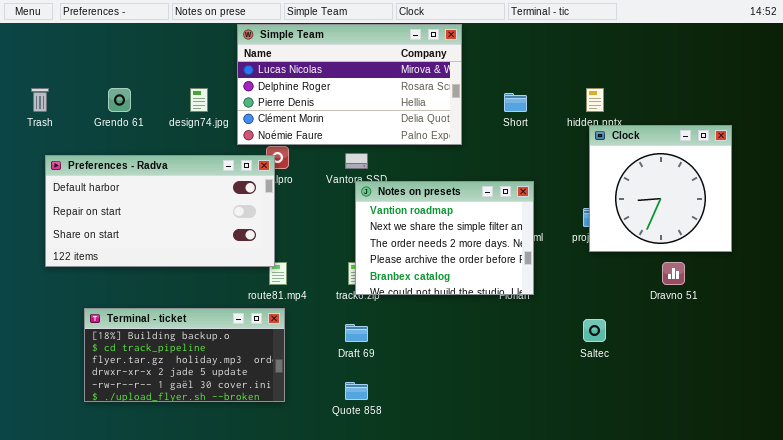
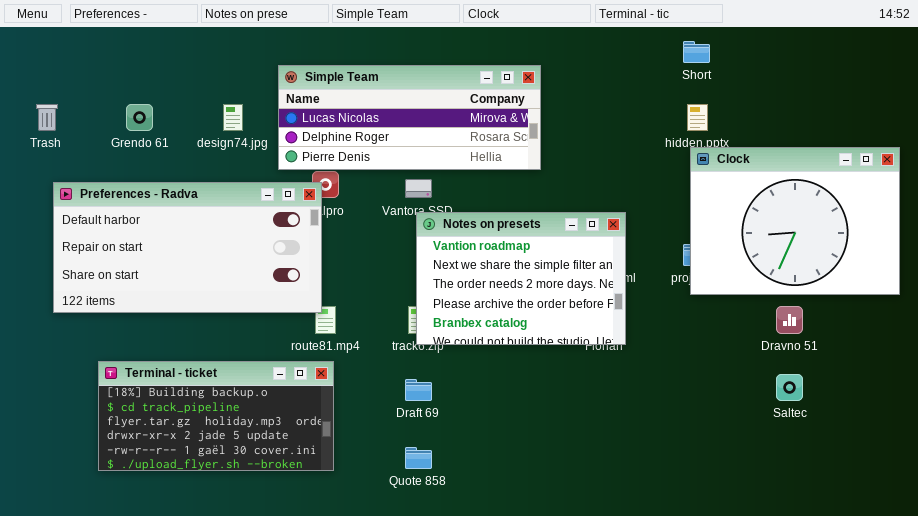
Simple Team: [237,24,462,145] -> [278,65,541,170], resized
Short: [504,93,527,112] -> [683,41,710,63], moved
Clock: [589,125,732,252] -> [690,147,900,295], resized
Saltec: [583,319,606,342] -> [776,374,803,401], moved

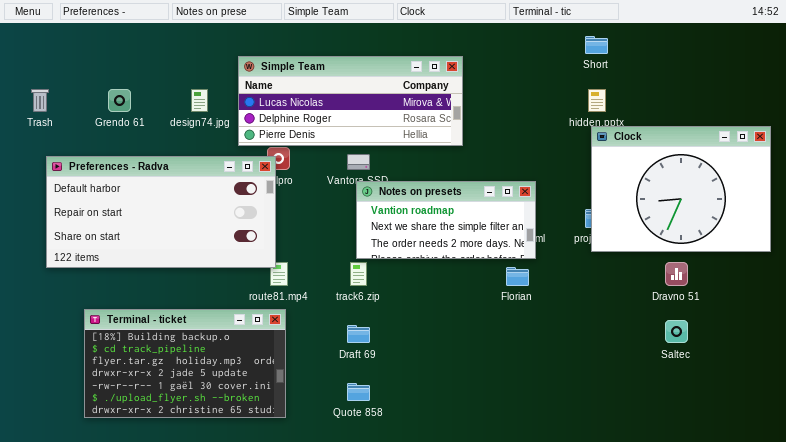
Notes on presets: [416,212,626,345] -> [356,181,536,259], resized
Terminal - ticket: [98,361,334,471] -> [84,309,286,418], resized

